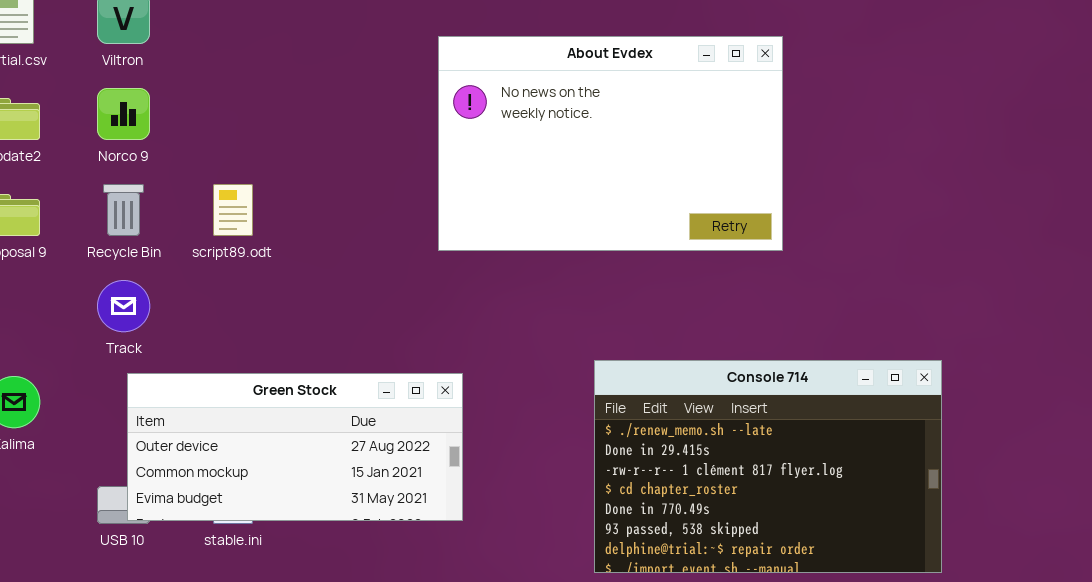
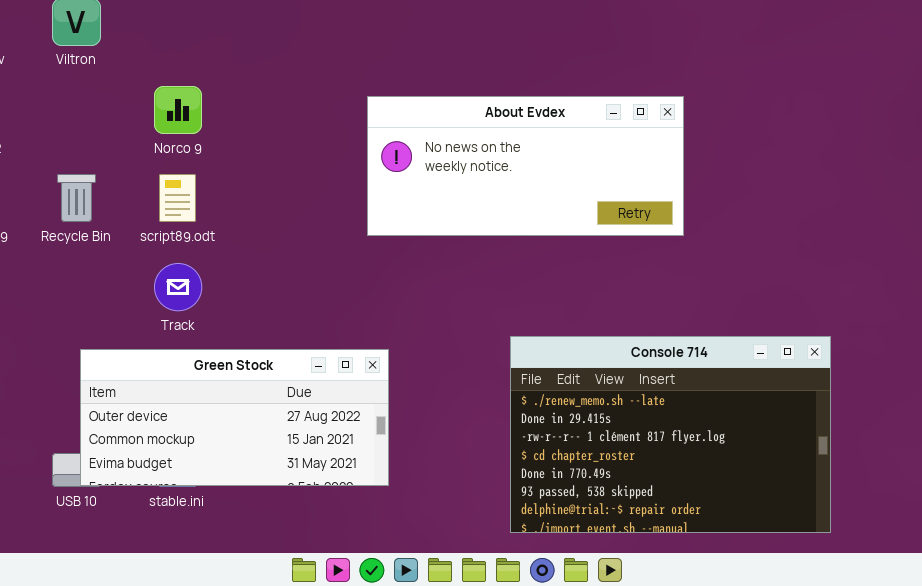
About Evdex: [438,36,783,251] -> [367,96,684,236], resized
Norco 9: [97,88,150,140] -> [154,86,202,134], moved
Track: [97,280,150,332] -> [154,263,202,311], moved

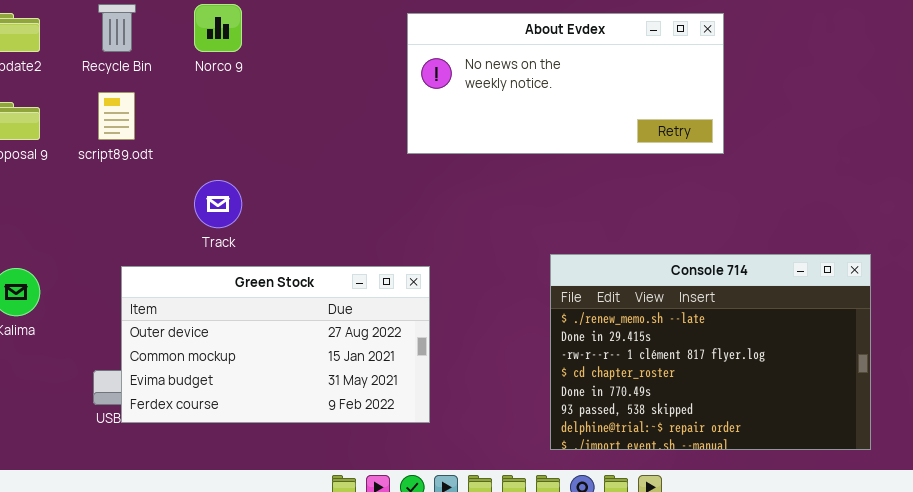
Recycle Bin: [57,174,96,222] -> [98,4,136,52], moved
script89.odt: [159,174,196,222] -> [98,92,135,140], moved
Green Stock: [80,349,389,486] -> [121,266,430,423], resized

